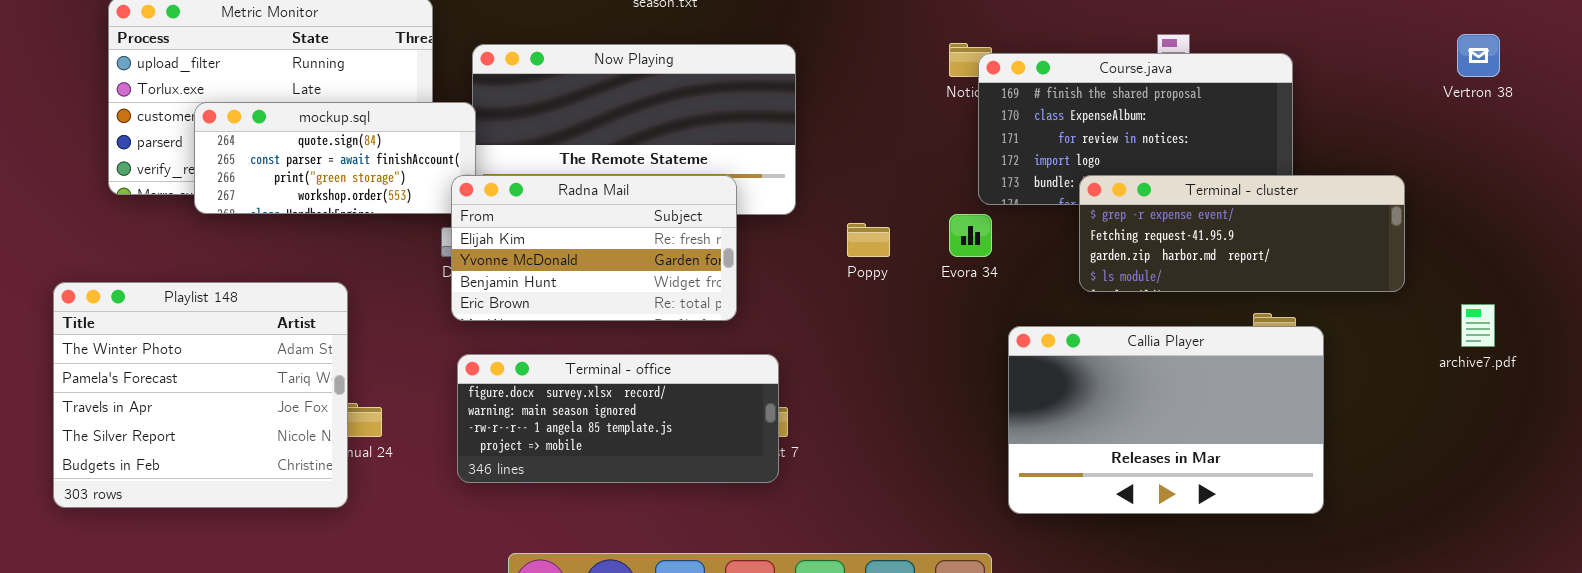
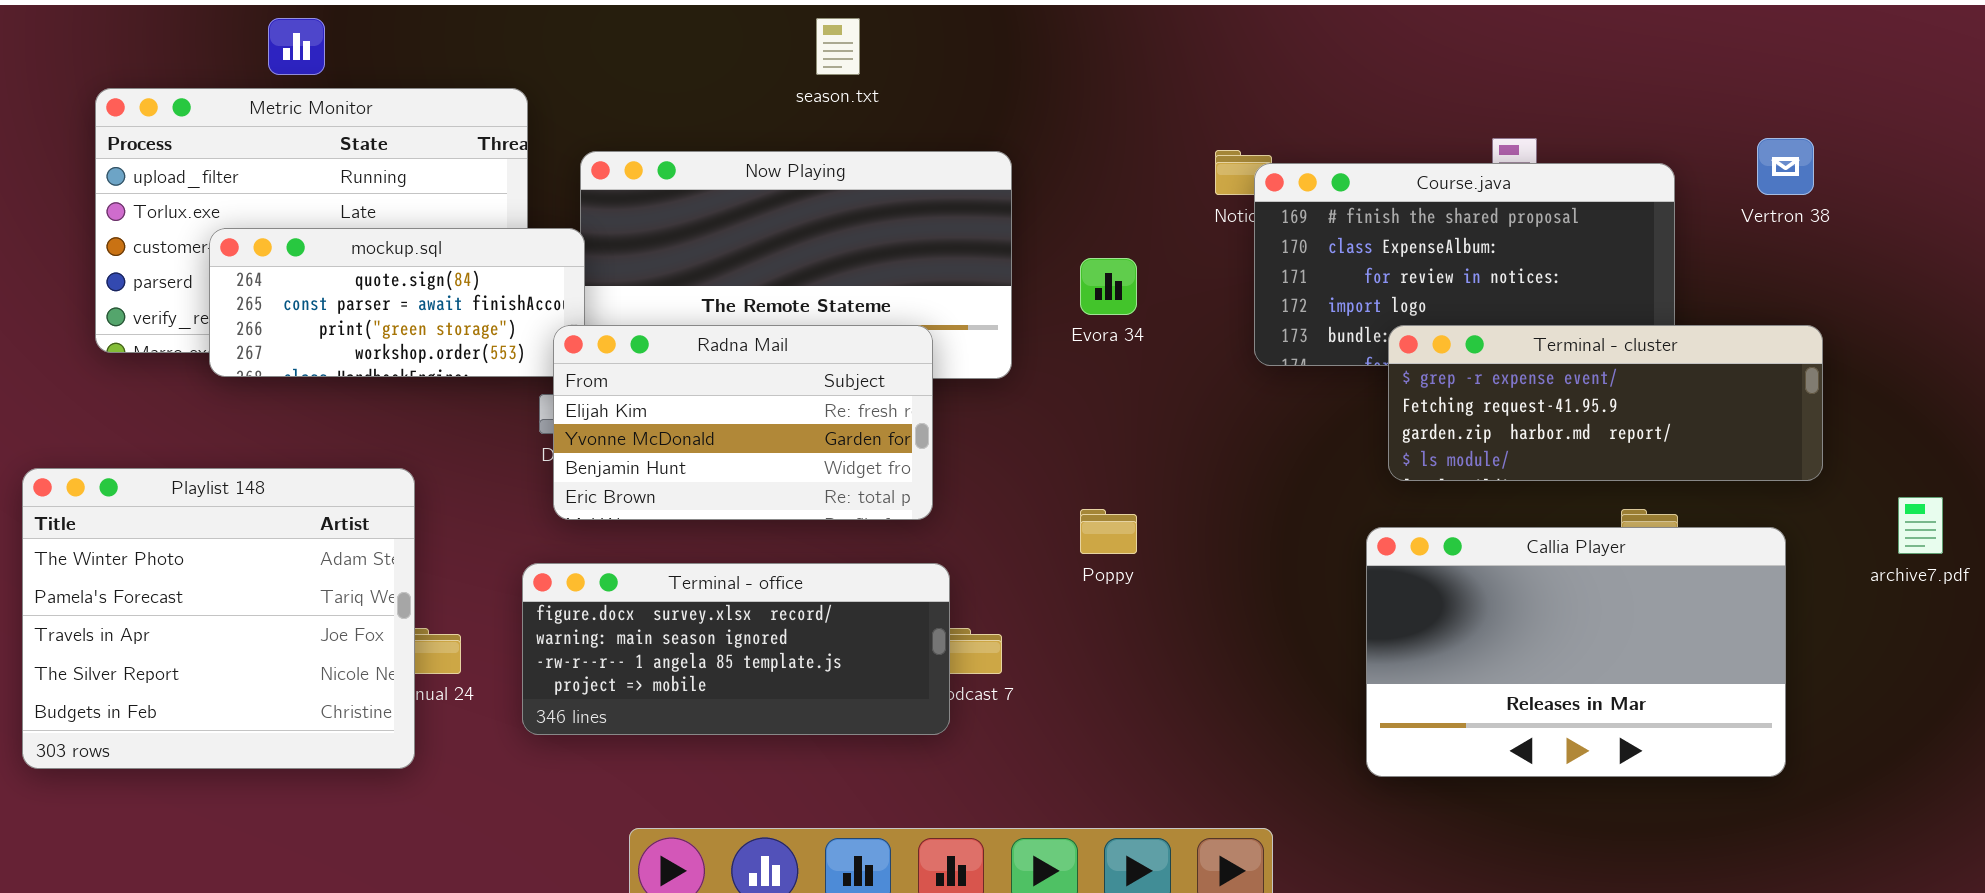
Vertron 38: [1457,34,1500,77] -> [1757,138,1814,195], moved
Evora 34: [949,214,992,257] -> [1080,258,1137,315], moved
Poppy: [847,223,890,257] -> [1080,509,1137,554], moved
Callia Player: [1008,326,1324,514] -> [1366,527,1786,777], moved
Terminal - office: [457,354,779,483] -> [522,563,950,735], moved

